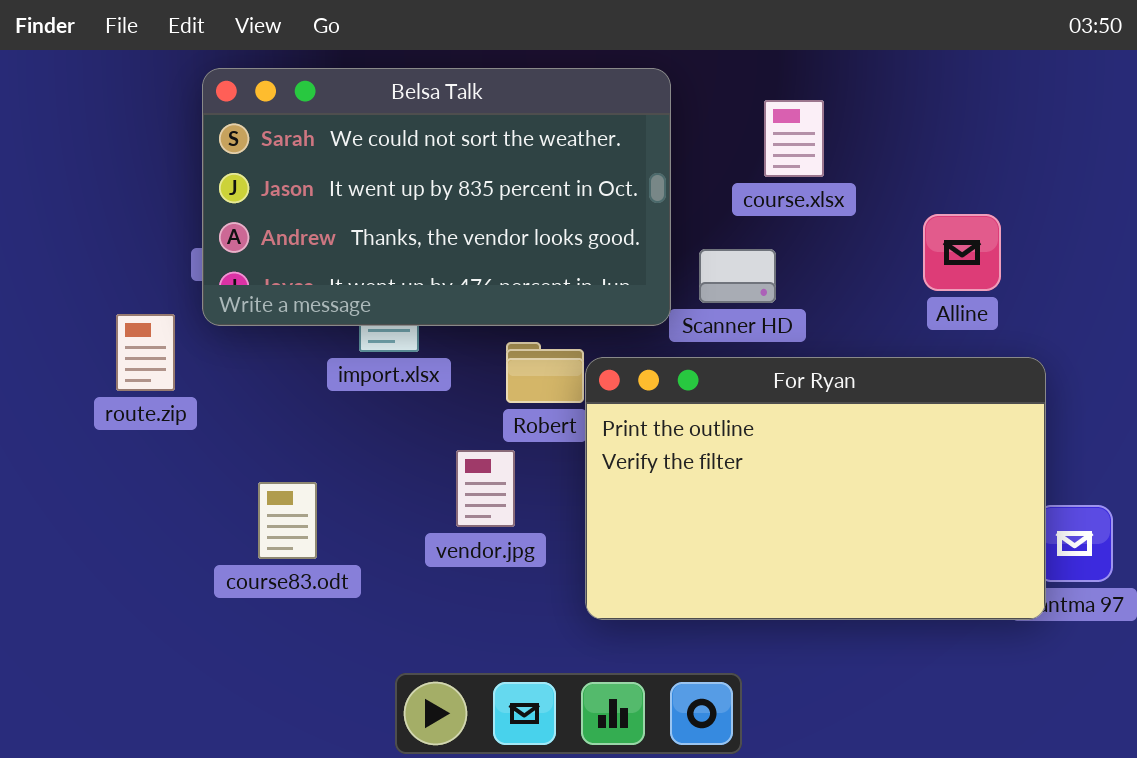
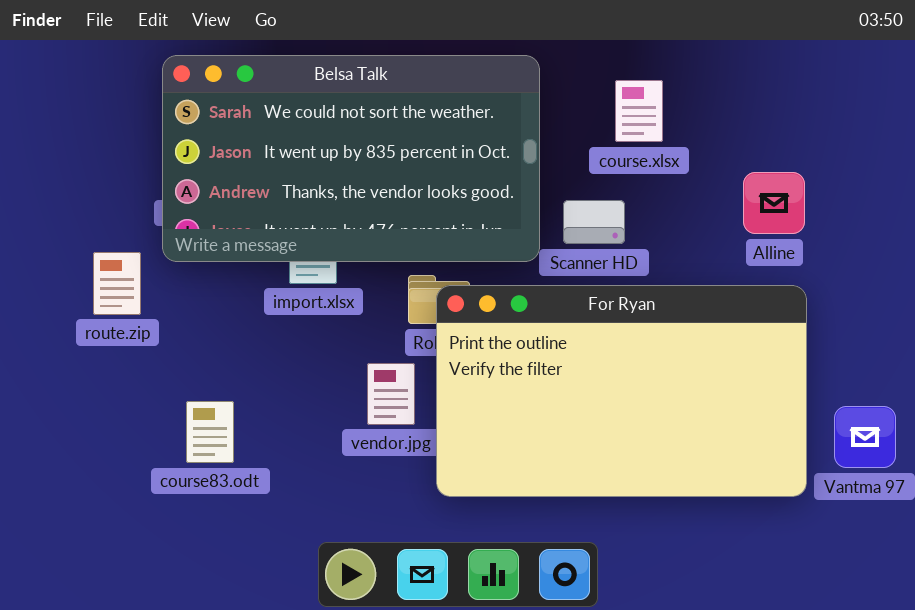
For Ryan: [585,357,1046,620] -> [436,285,807,497], moved
course83.odt: [258,482,317,559] -> [186,401,234,463], moved

